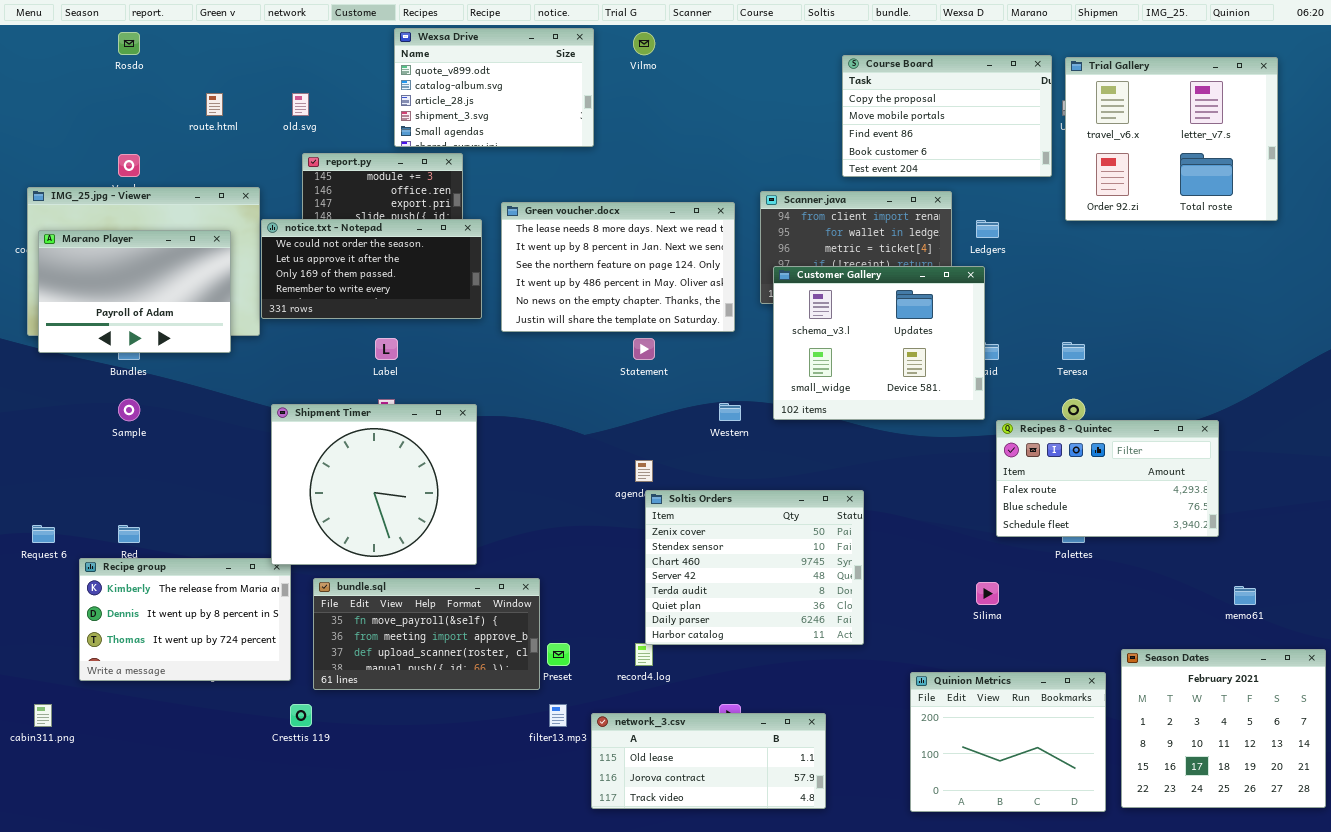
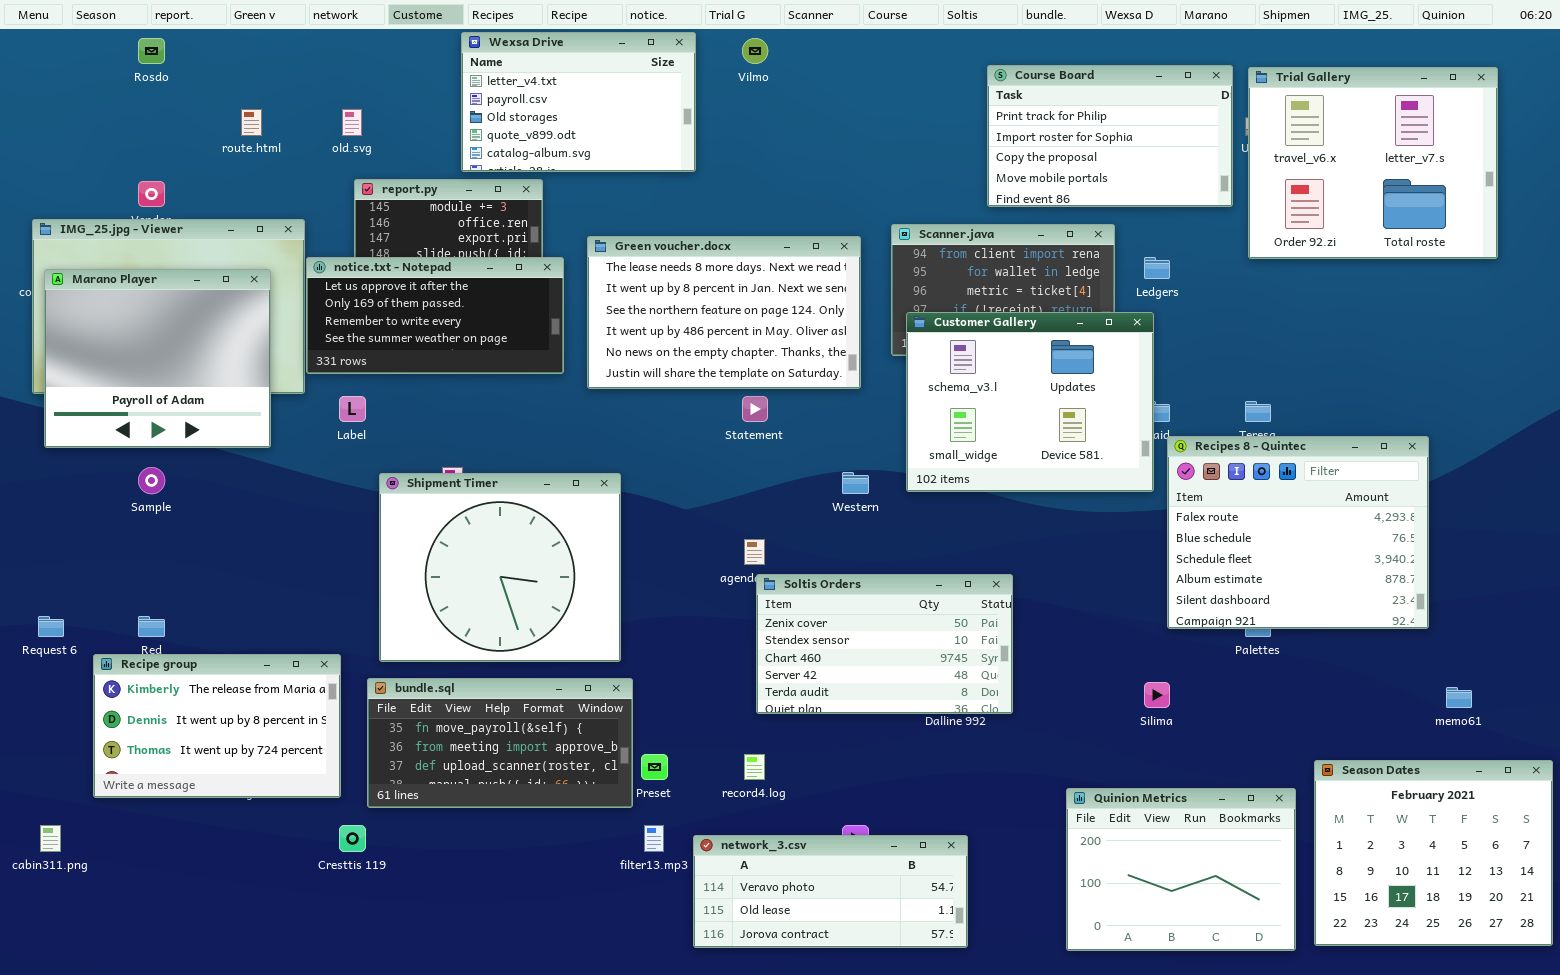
Wexsa Drive: [394,28,594,147] -> [461,32,696,172], scrolled up 3 rows
Course Board: [842,55,1052,177] -> [987,65,1233,207], scrolled up 2 rows
notice.txt - Notepad: [261,219,482,319] -> [306,257,564,374], scrolled down 1 row
Marano Player: [38,230,231,353] -> [44,269,271,448], resized
Label: [375,338,398,360] -> [339,396,366,422], moved
Shipment Timer: [271,404,477,565] -> [379,473,621,662], moved
Recipes 8 - Quintec: [996,420,1219,537] -> [1167,436,1429,629], resized
Soltis Orders: [645,490,864,645] -> [756,574,1013,714], resized
network_3.csv: [591,713,826,809] -> [693,835,968,948], scrolled up 1 row

